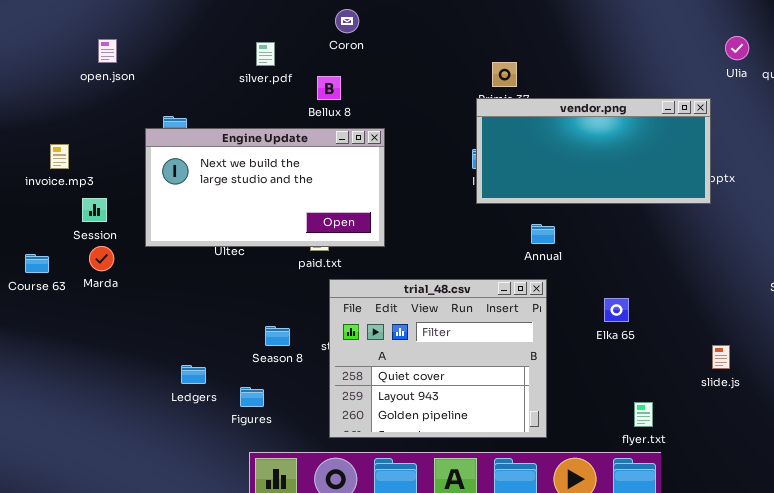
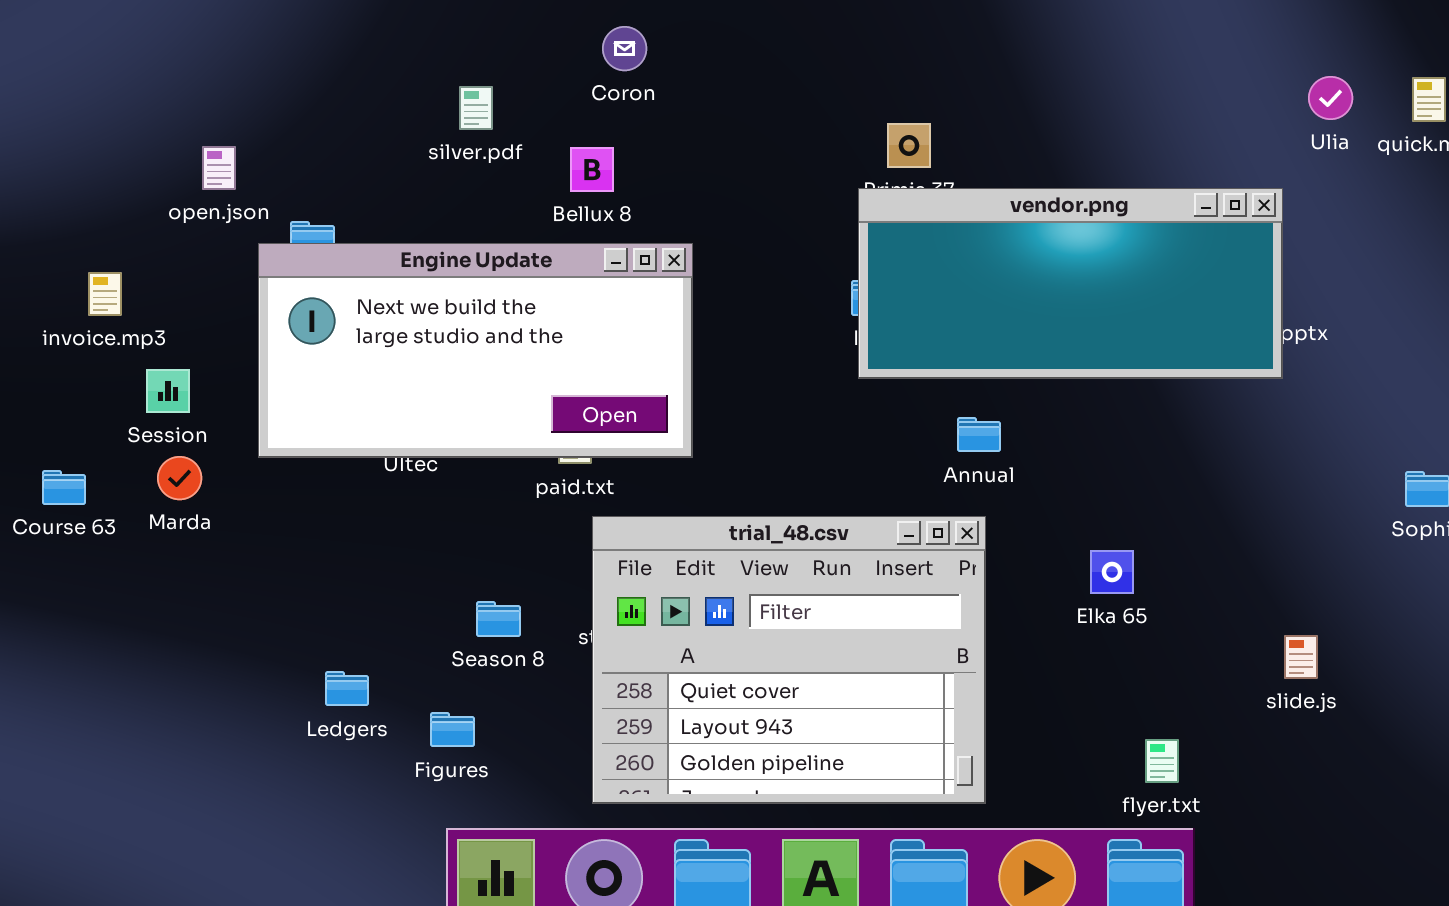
open.json: [98,39,117,63] -> [202,146,236,190], moved

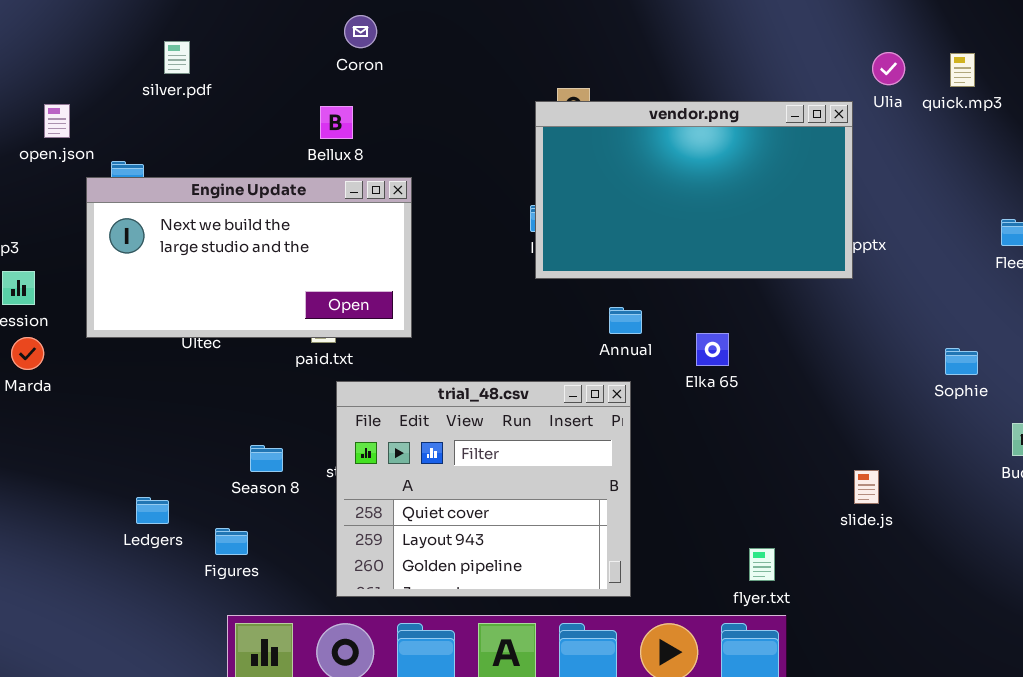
silver.pdf: [459,86,493,130] -> [164,41,190,74], moved
vendor.png: [858,188,1283,379] -> [535,101,853,279], resized
Elka 65: [1090,550,1134,594] -> [696,333,729,366], moved

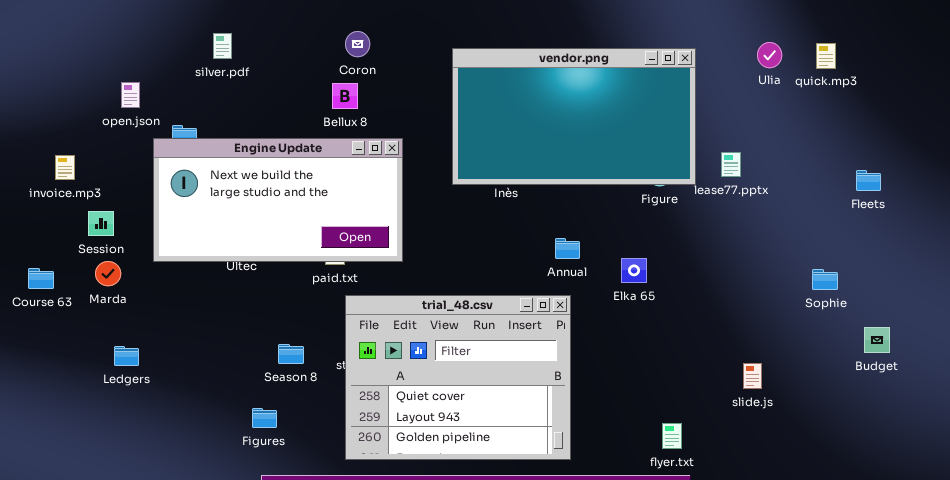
Coron: [344,15,377,48] -> [345,31,370,57], moved
vendor.png: [535,101,853,279] -> [452,48,696,185], moved
Ledgers: [136,497,169,524] -> [114,346,139,366], moved

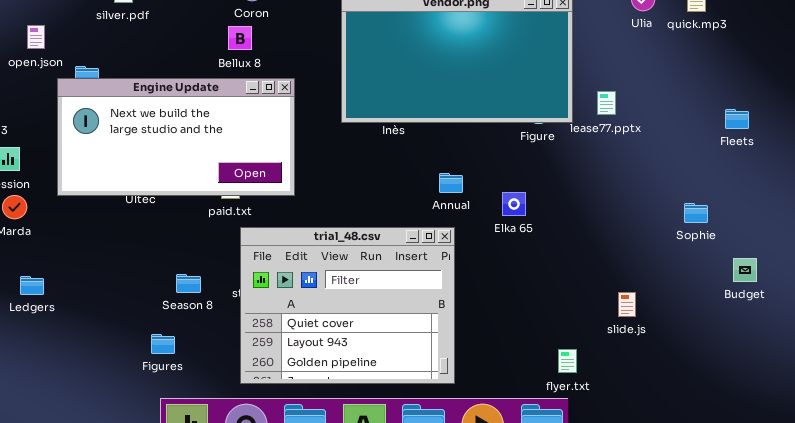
flyer.txt: [662,423,682,449] -> [558,349,577,373], moved

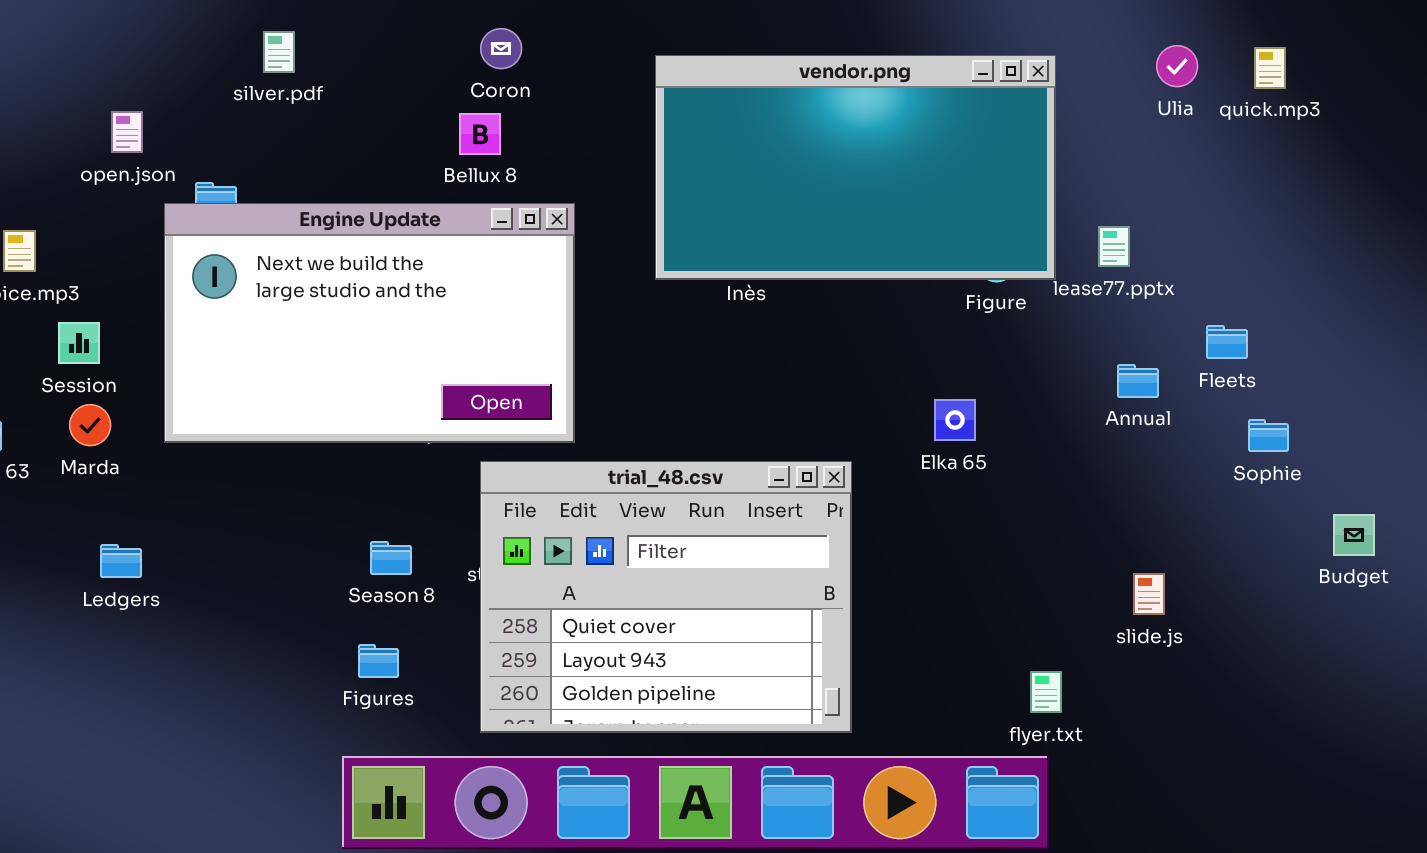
Engine Update: [57,78,295,196] -> [164,203,575,443], resized
Fleets: [725,109,749,129] -> [1206,325,1248,359], moved
Annual: [439,173,463,193] -> [1117,364,1159,398], moved
Figures: [151,334,175,354] -> [358,644,399,678], moved

